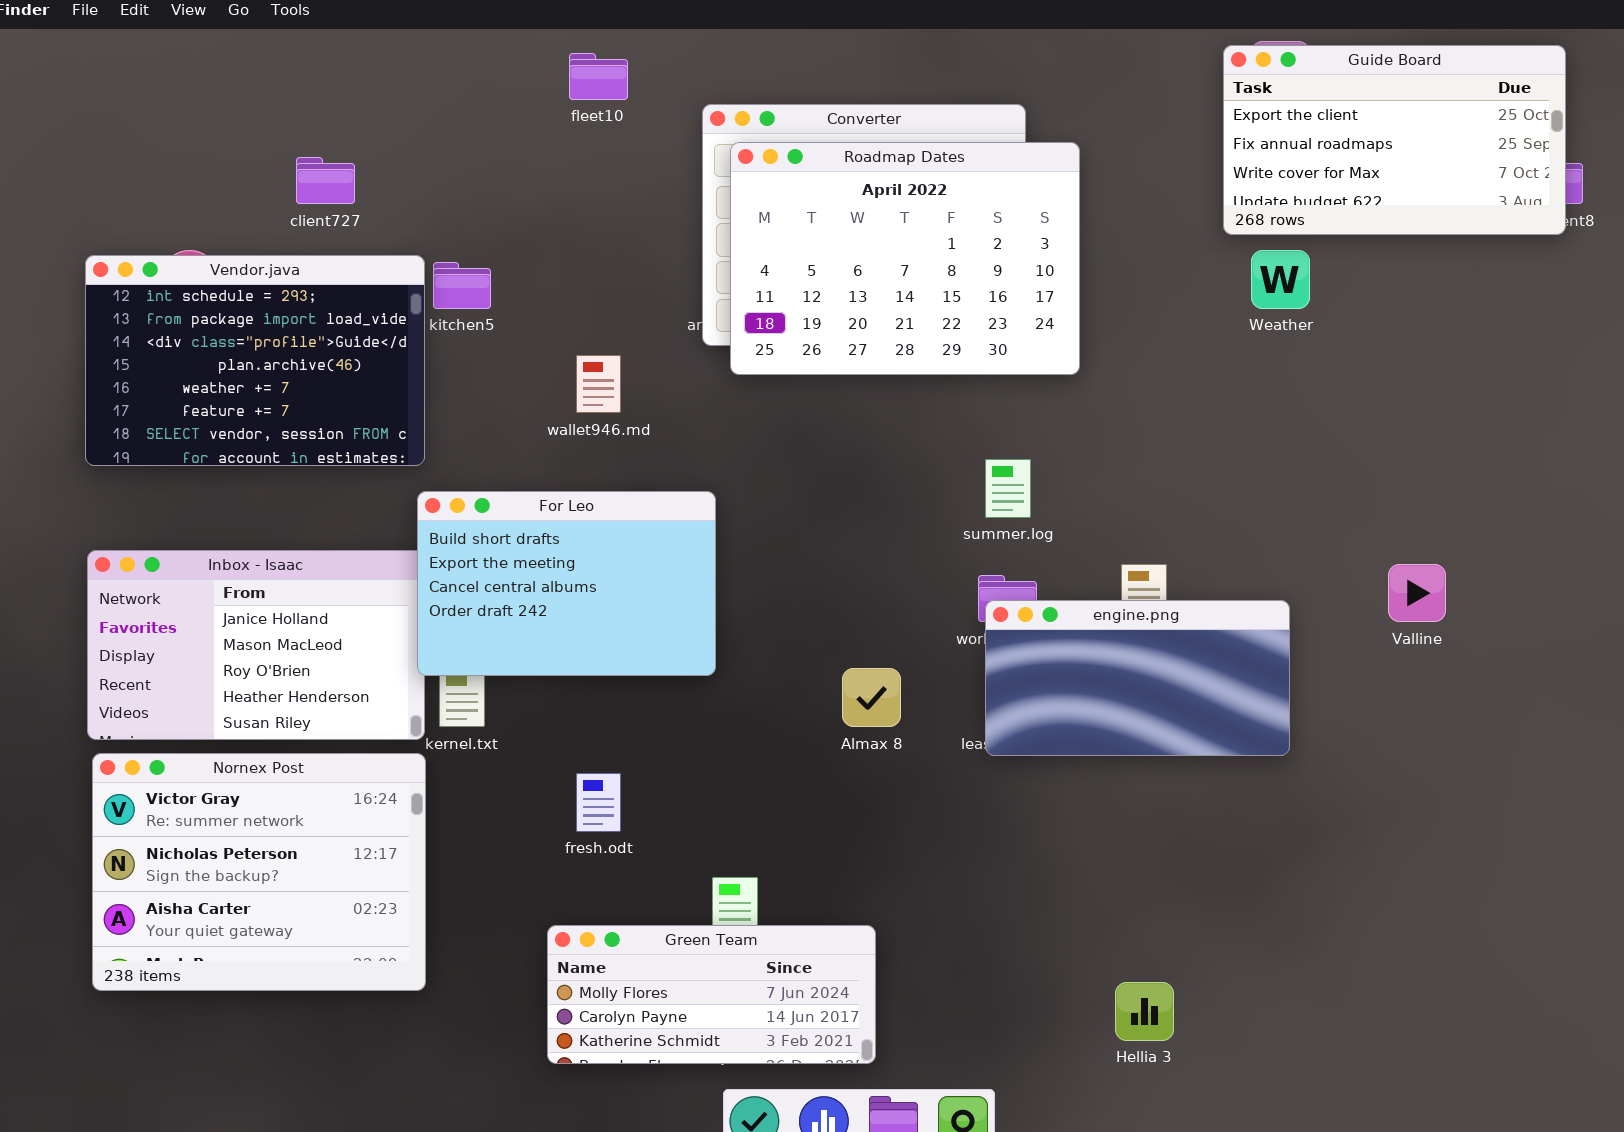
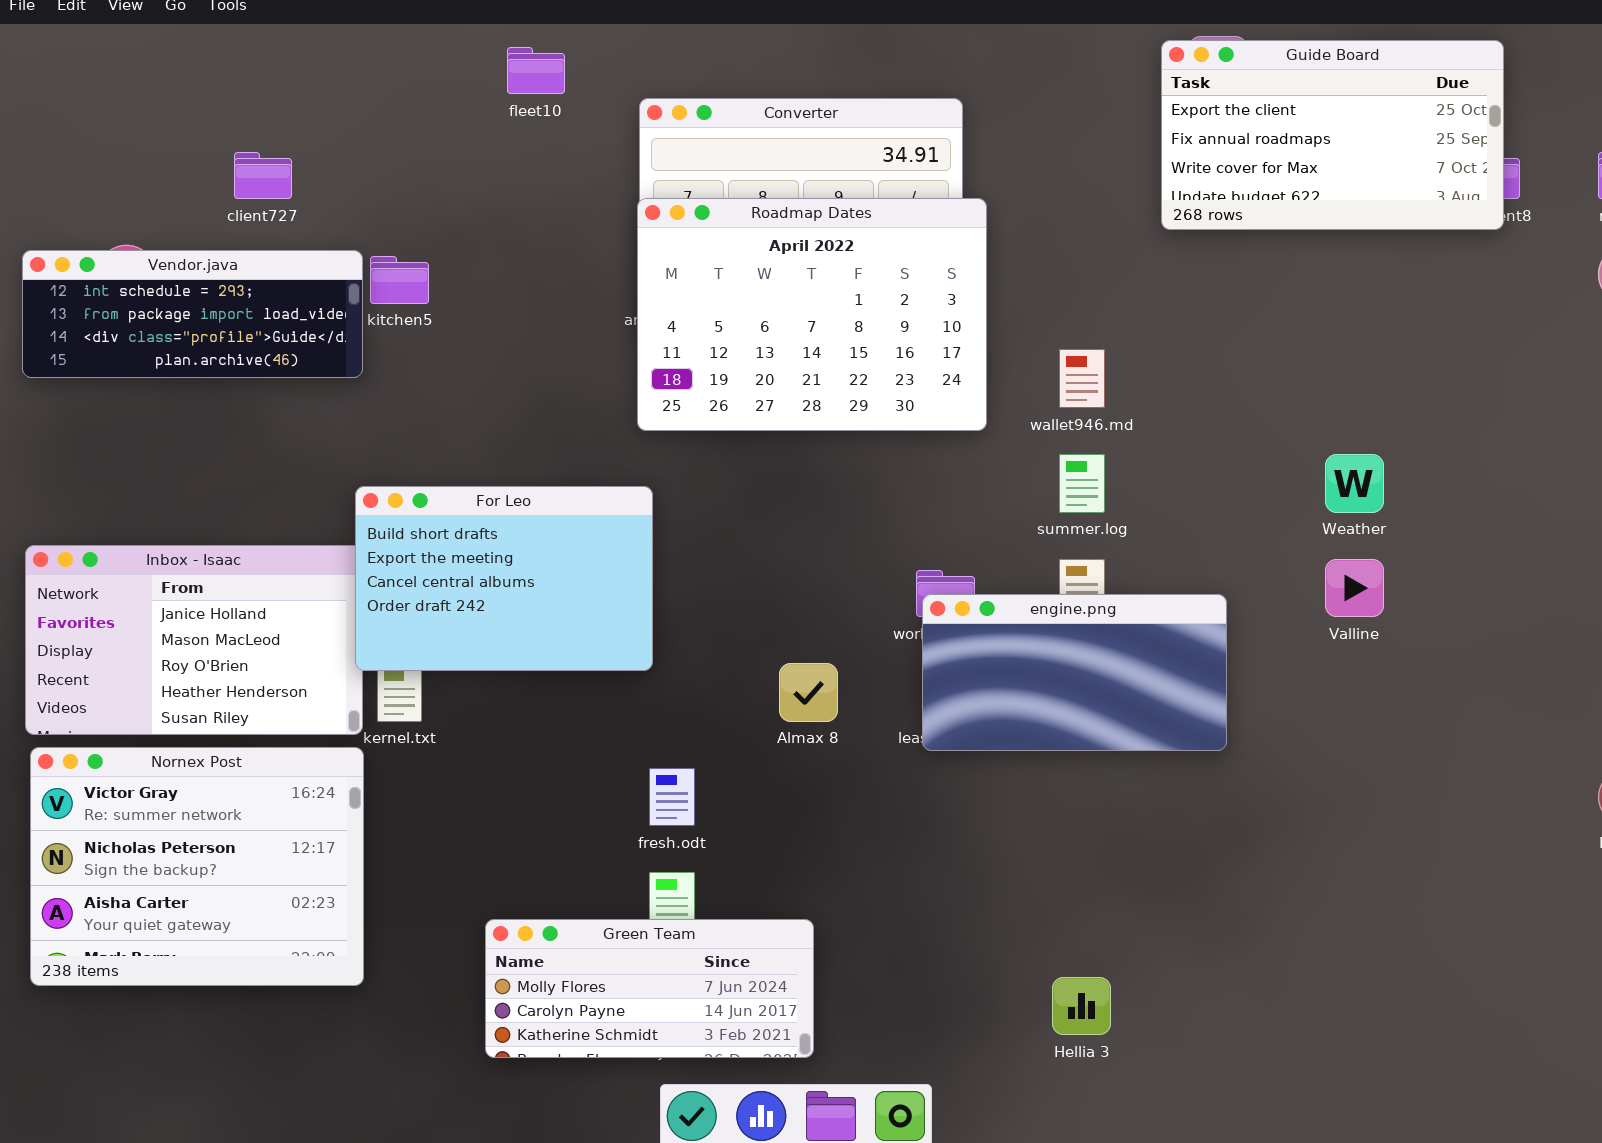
Roadmap Dates: [730,142,1080,375] -> [637,198,987,431], moved
Weather: [1251,250,1310,309] -> [1325,454,1384,513], moved
Vendor.java: [85,255,425,466] -> [22,250,363,378], resized
wallet946.md: [576,355,621,413] -> [1059,349,1105,408], moved
summer.log: [985,459,1031,518] -> [1059,454,1105,513], moved
fresh.odt: [576,773,621,832] -> [649,768,695,826], moved

